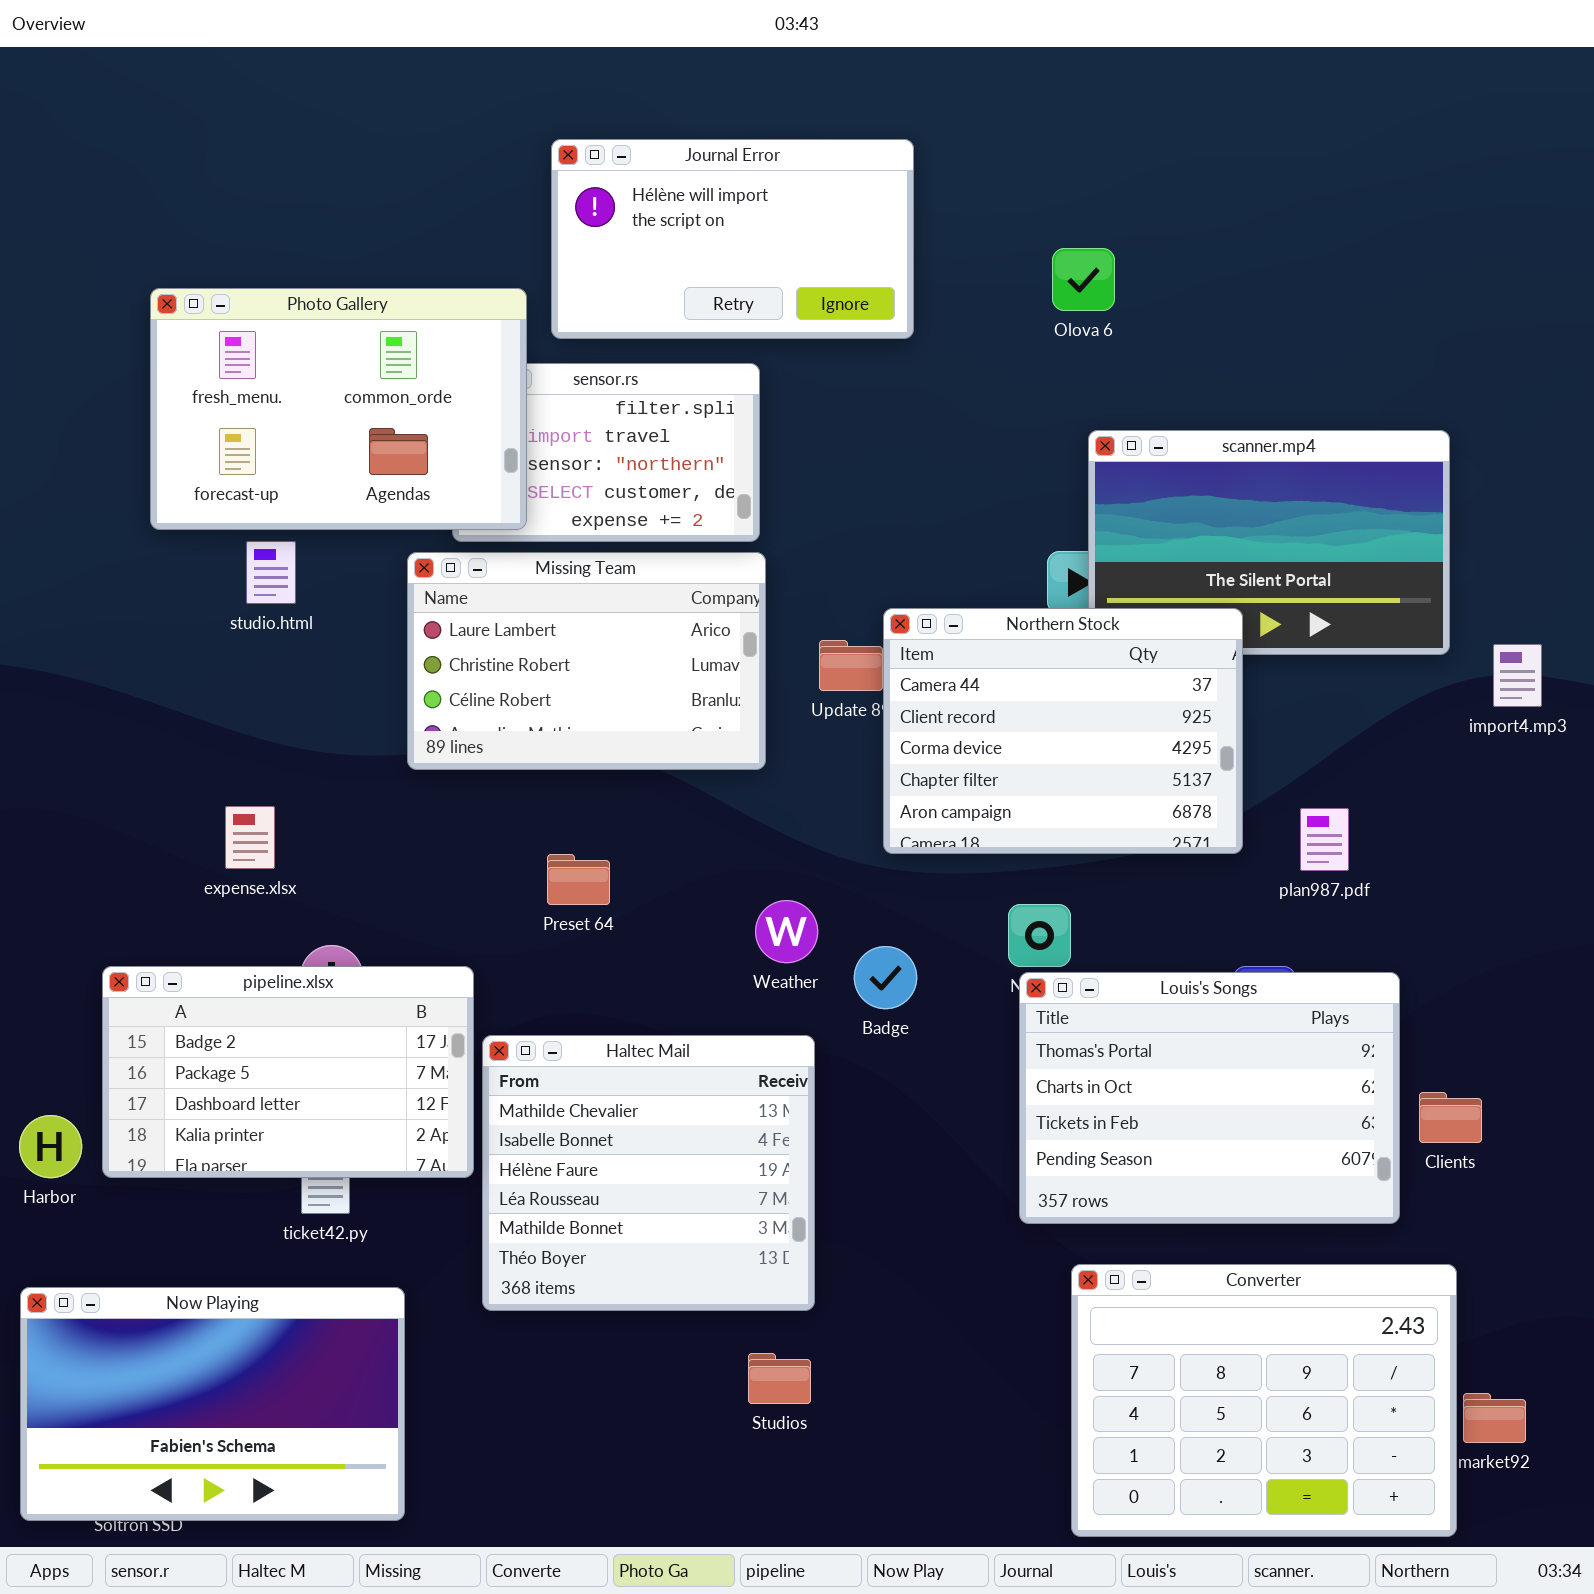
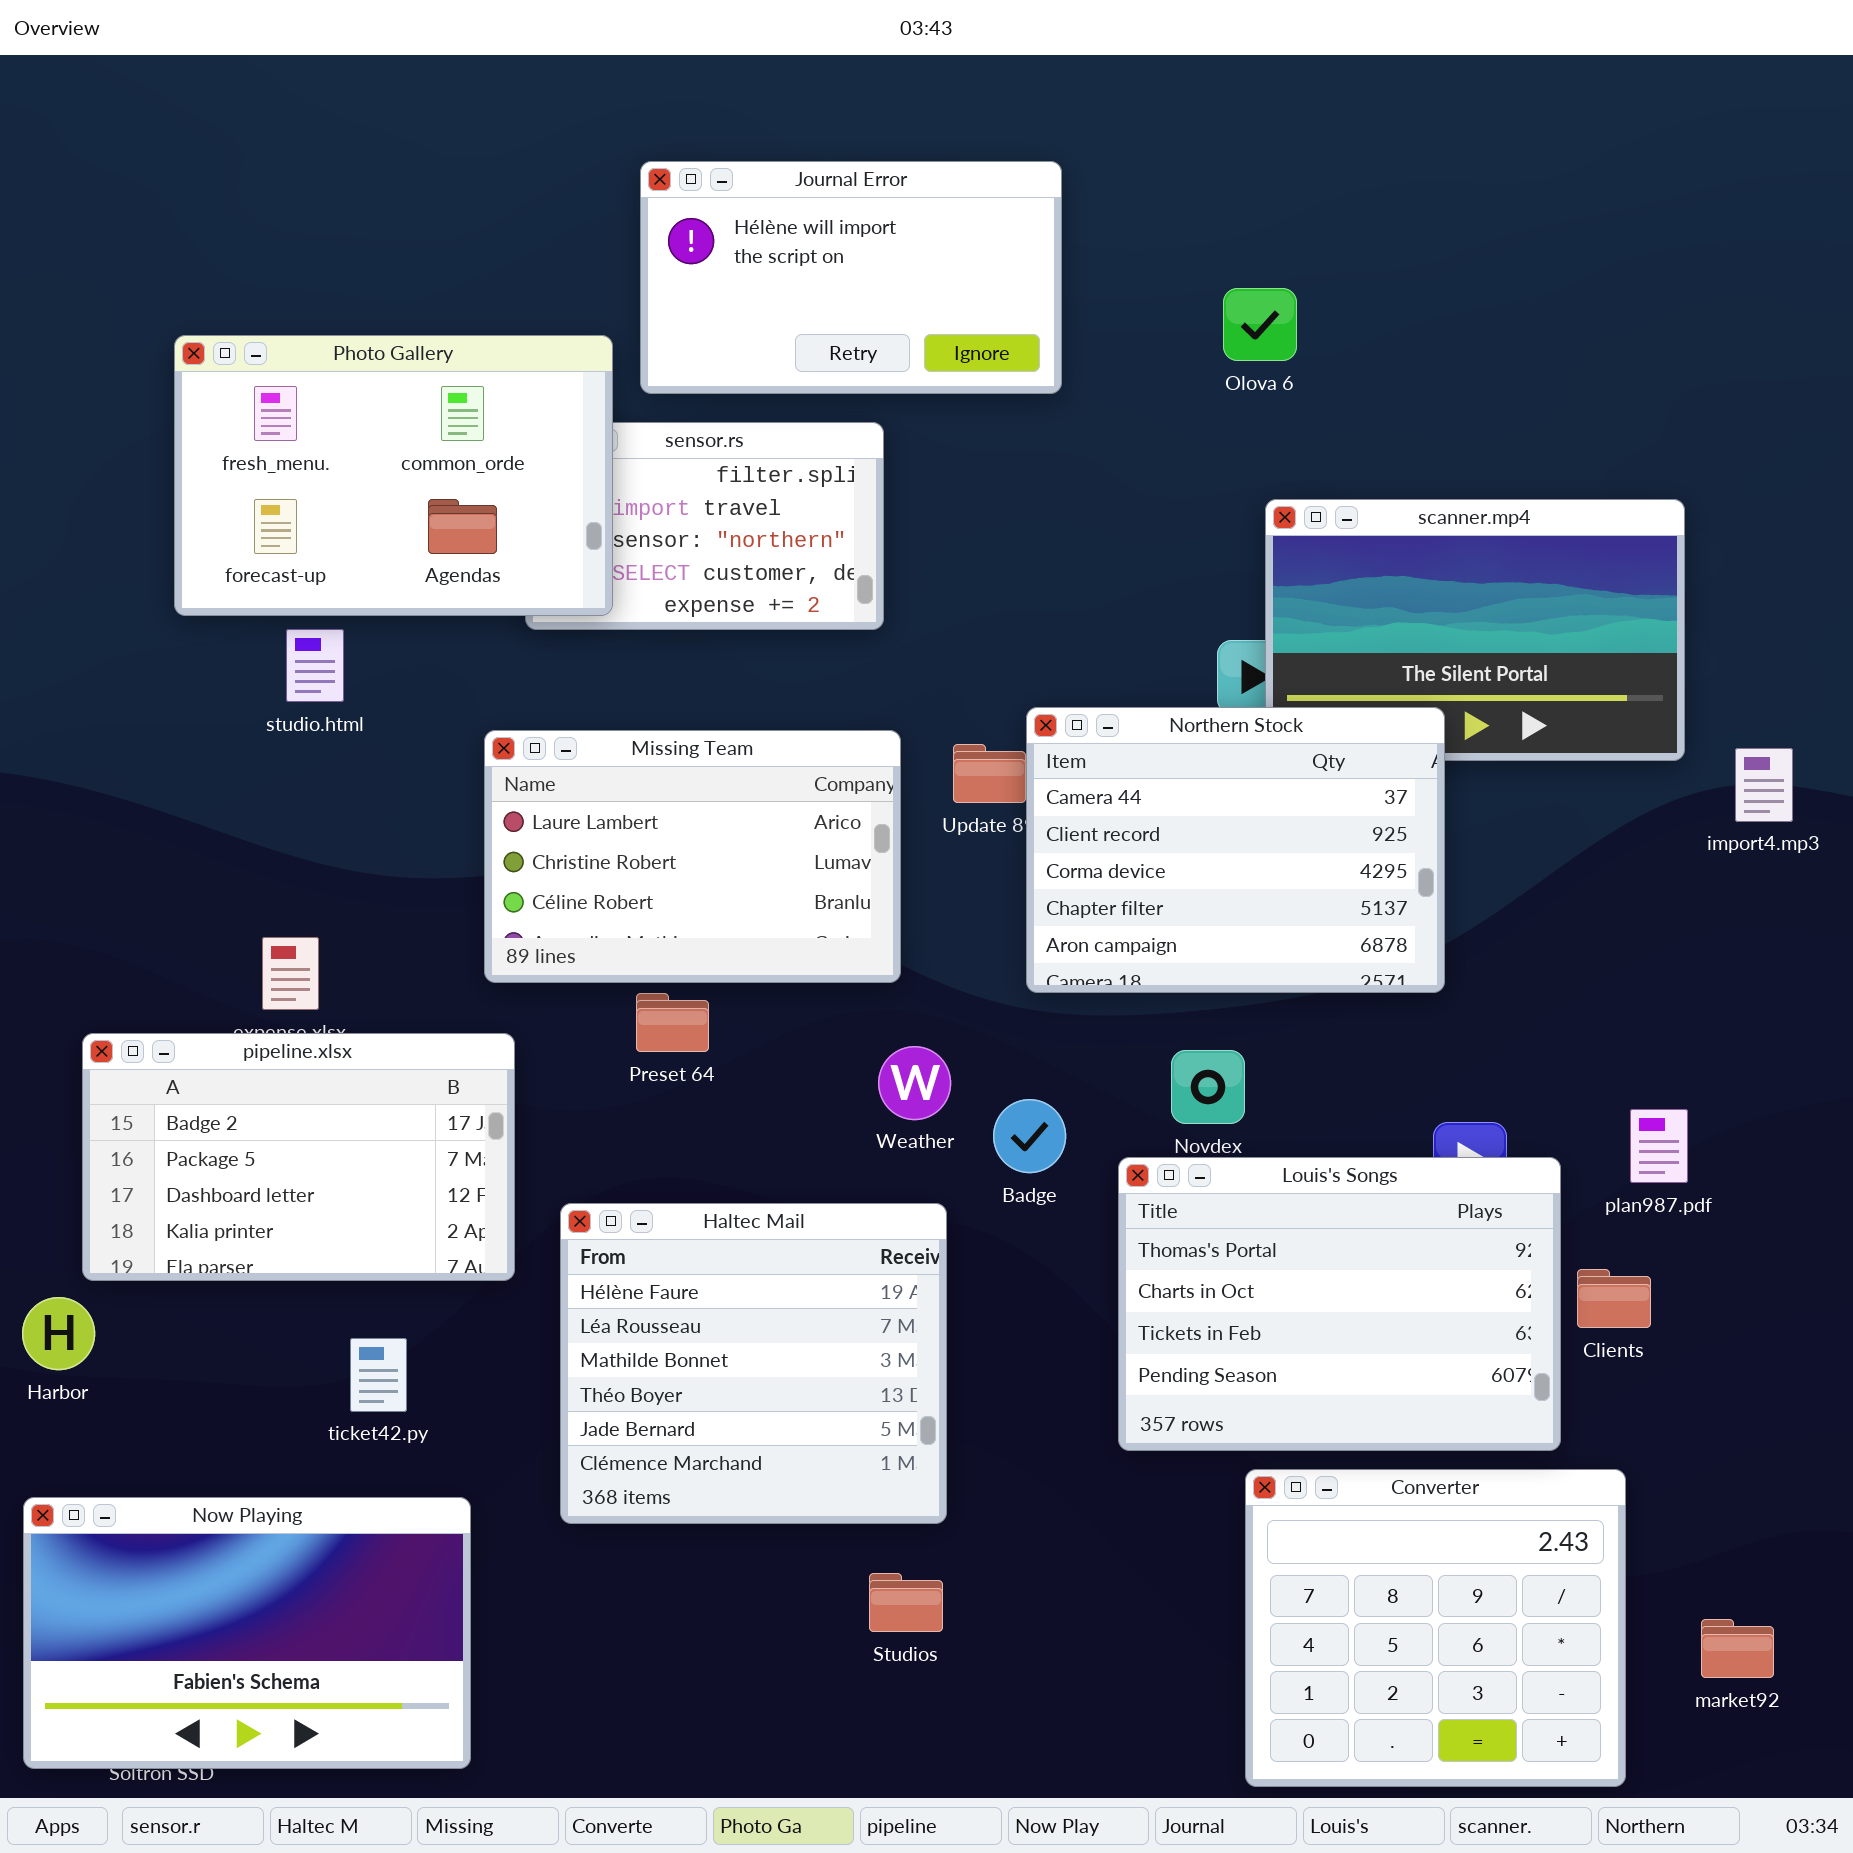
Missing Team: [407,552,766,770] -> [484,730,901,983], moved
plan987.pdf: [1300,808,1349,871] -> [1630,1109,1688,1183], moved
pipeline.xlsx: [102,966,474,1178] -> [82,1033,515,1281], moved
Louis's Songs: [1019,972,1400,1224] -> [1118,1157,1561,1451], moved
Haltec Mail: [482,1035,815,1311] -> [560,1203,947,1524], scrolled down 2 rows
Clients: [1419,1092,1482,1143] -> [1577,1269,1651,1328], moved
Converter: [1071,1264,1457,1537] -> [1245,1469,1626,1787], resized

